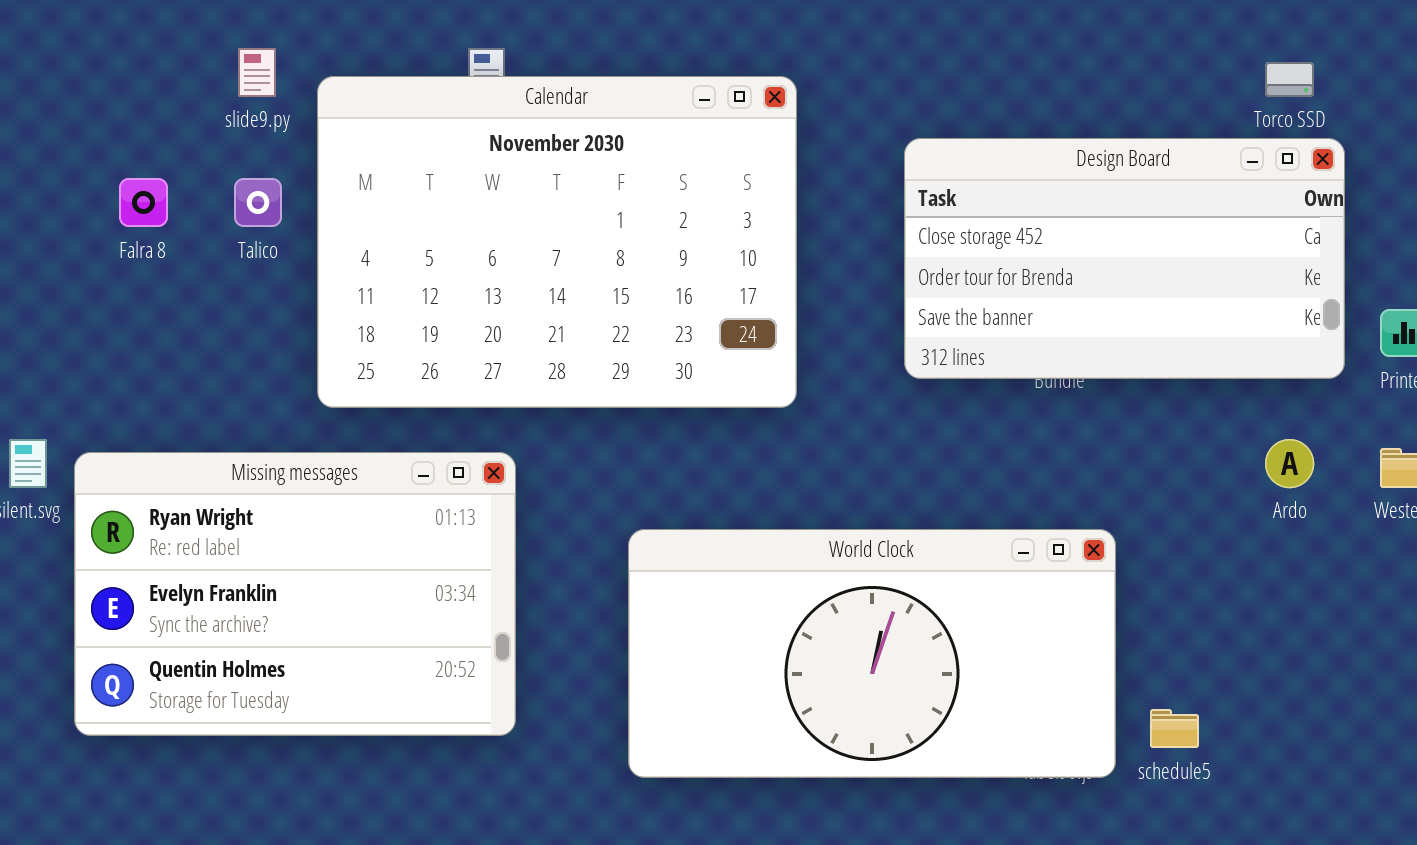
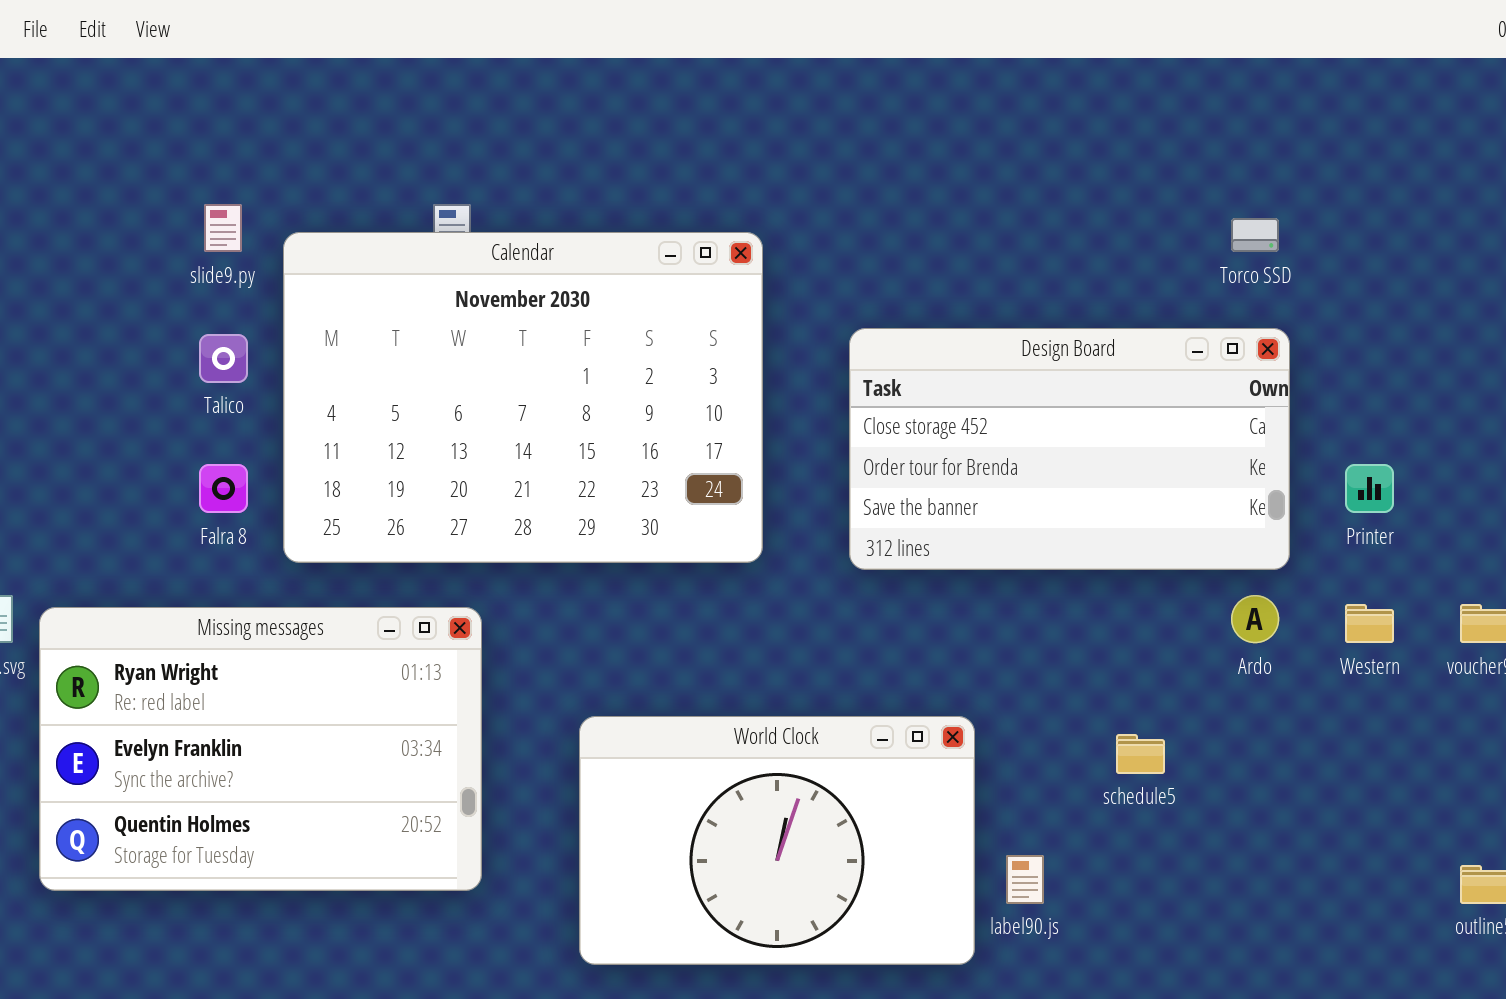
Design Board: [904,138,1345,379] -> [849,328,1290,570], moved
Falra 8: [119,178,168,227] -> [199,464,248,513], moved
World Clock: [628,529,1116,778] -> [579,716,975,965], moved, resized
schedule5: [1150,709,1199,748] -> [1116,734,1165,774], moved

